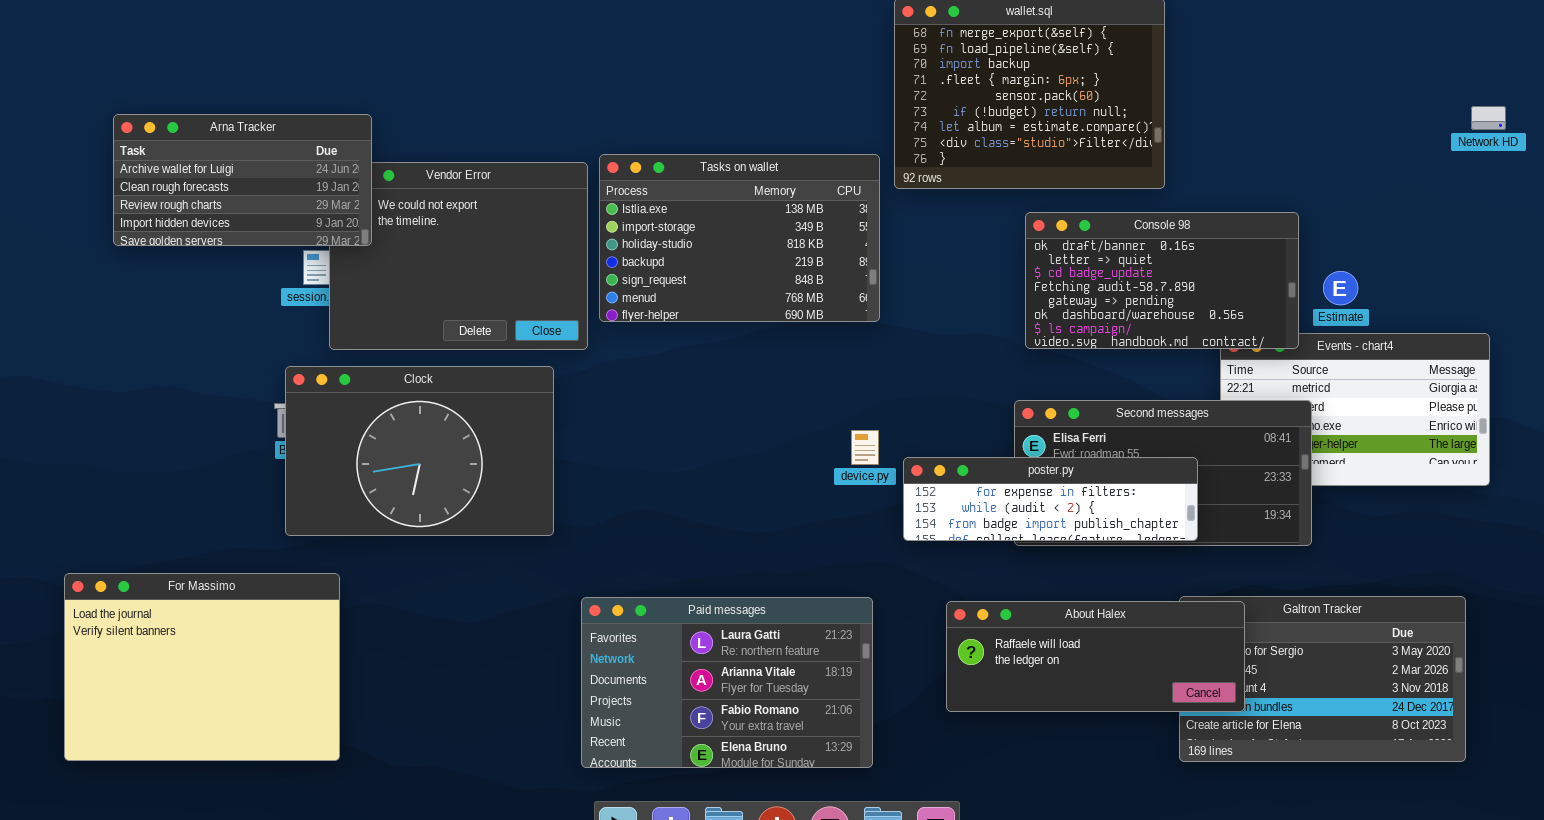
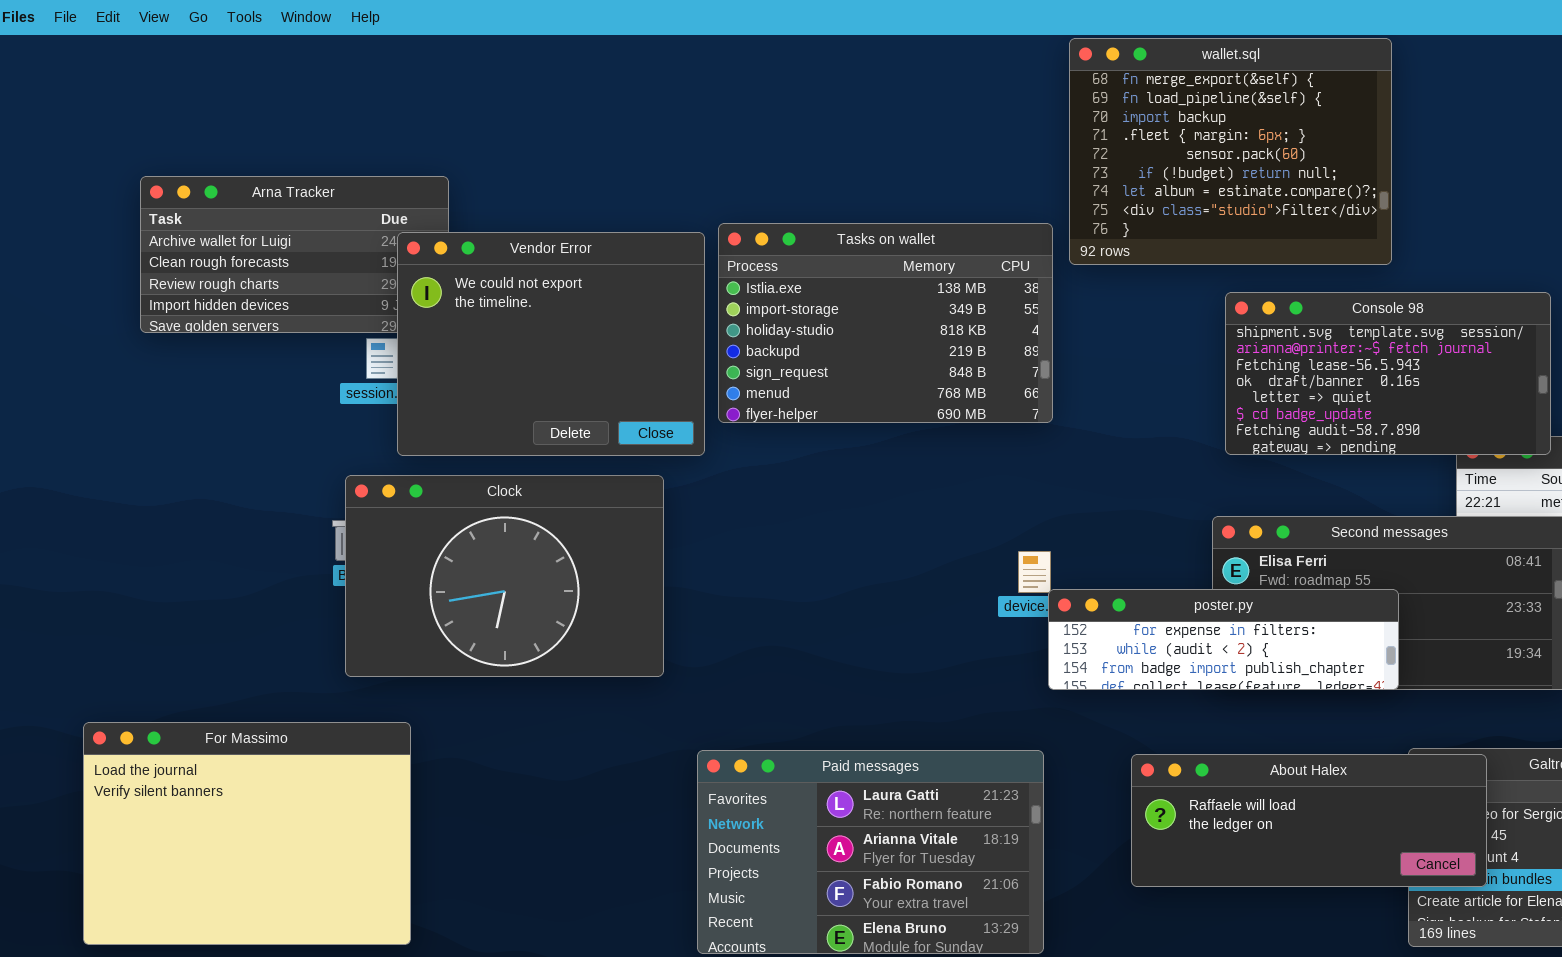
Vendor Error: [329,162,588,350] -> [397,232,705,456], raised
Console 98: [1025,212,1299,349] -> [1225,292,1551,455], scrolled up 3 rows
poster.py: [903,457,1198,541] -> [1048,589,1399,690], moved

